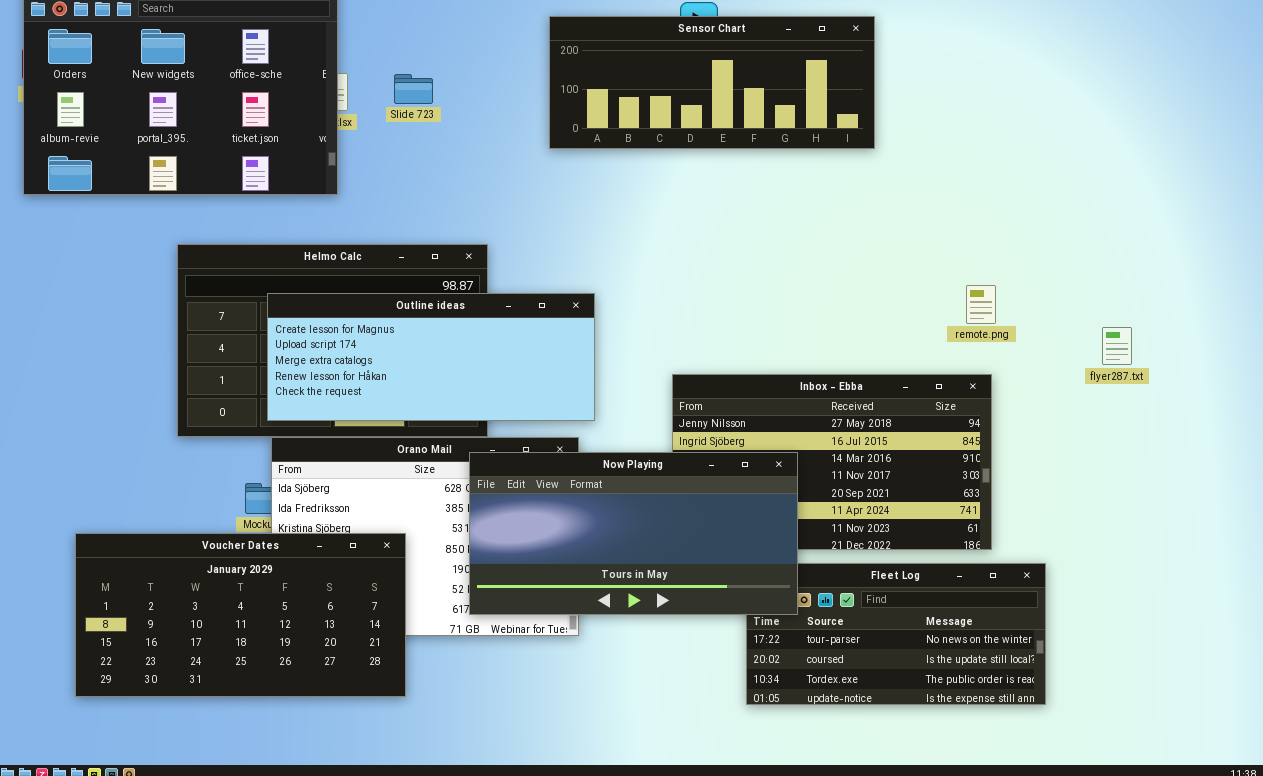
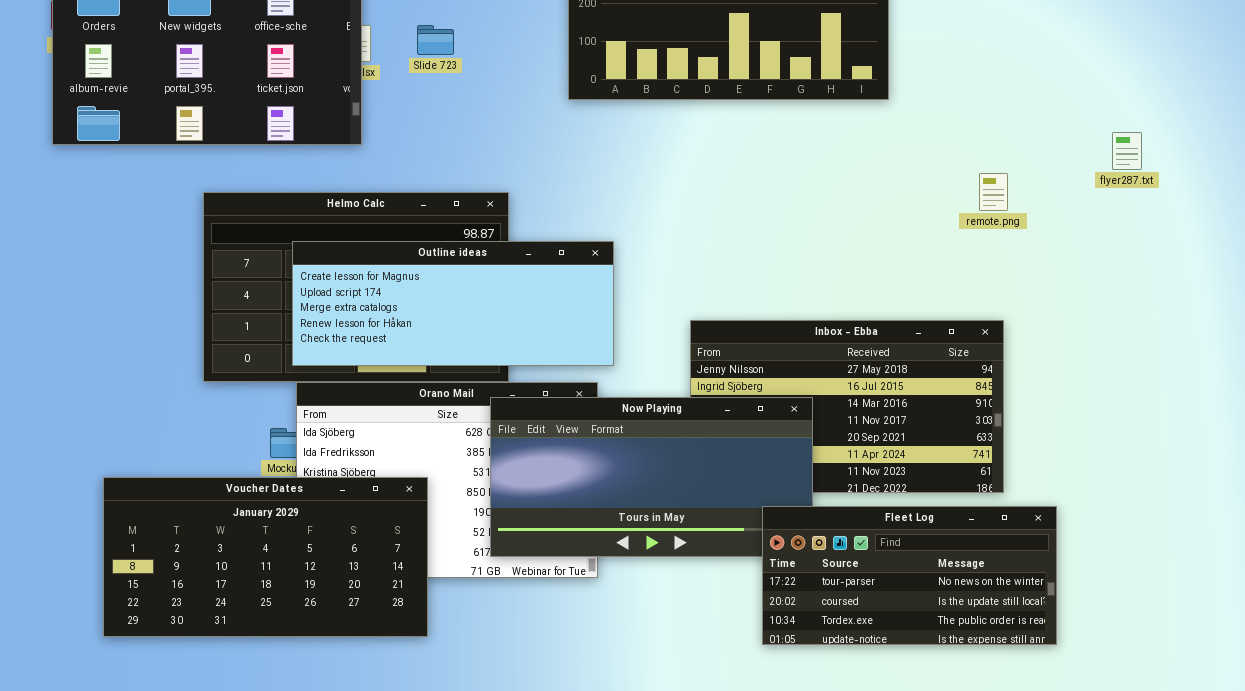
remote.png: [966,285,996,324] -> [979,173,1008,211], moved
flyer287.txt: [1102,327,1132,365] -> [1112,132,1142,170], moved
Fleet Log: [746,563,1046,705] -> [762,506,1057,645], raised

